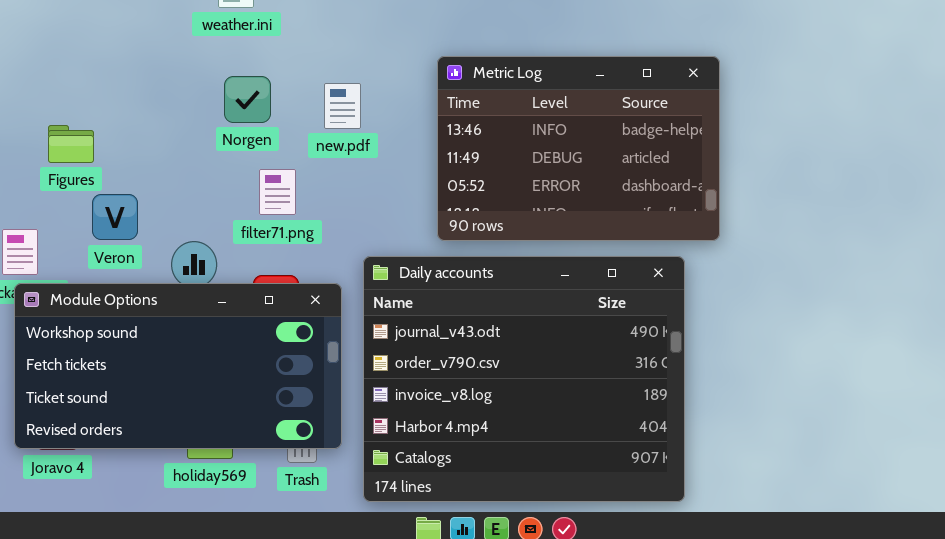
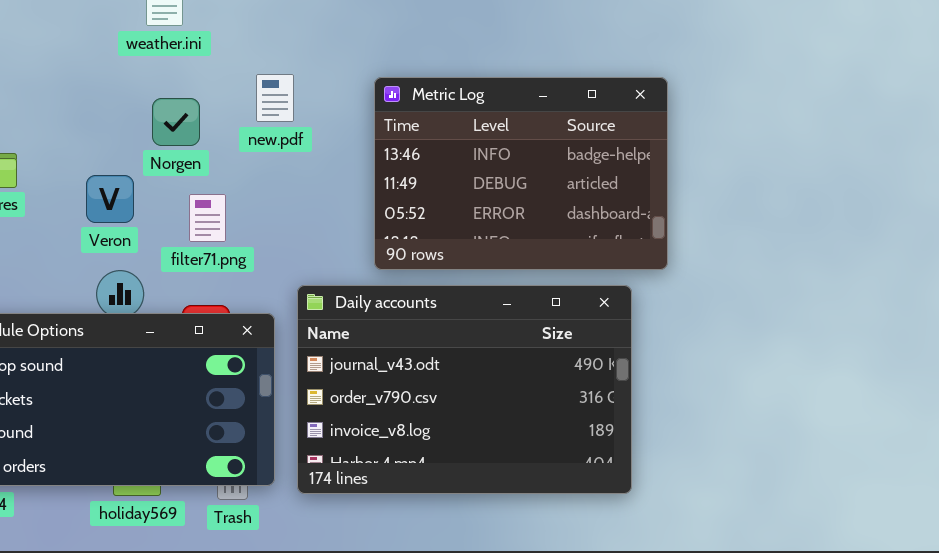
new.pdf: [324,83,361,129] -> [256,74,294,122], moved
Veron: [92,194,138,240] -> [86,175,134,223], moved
Daily accounts: [363,256,685,502] -> [297,285,632,494], resized

